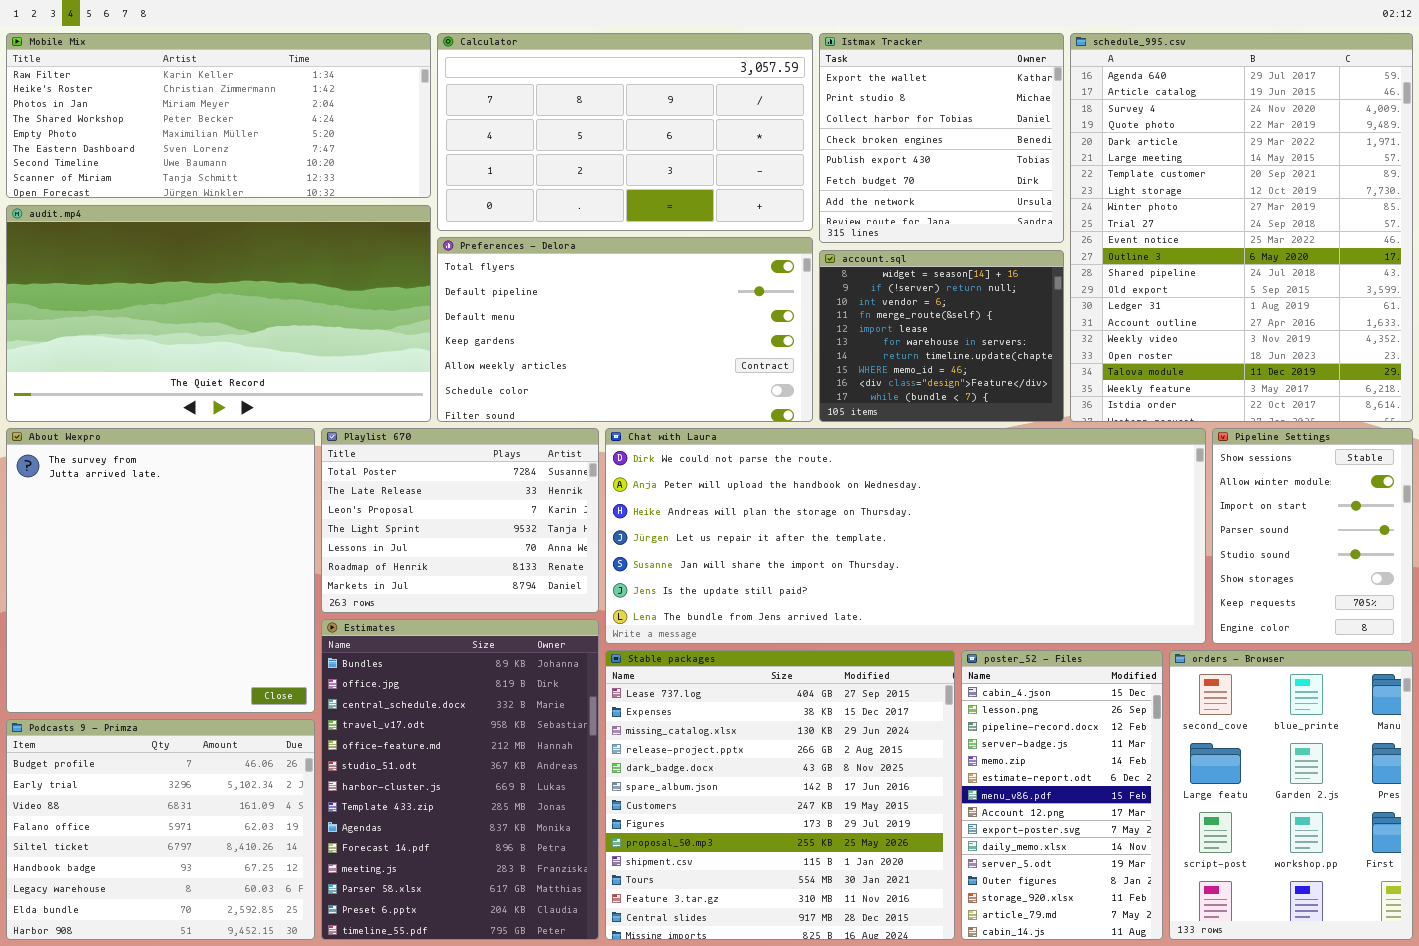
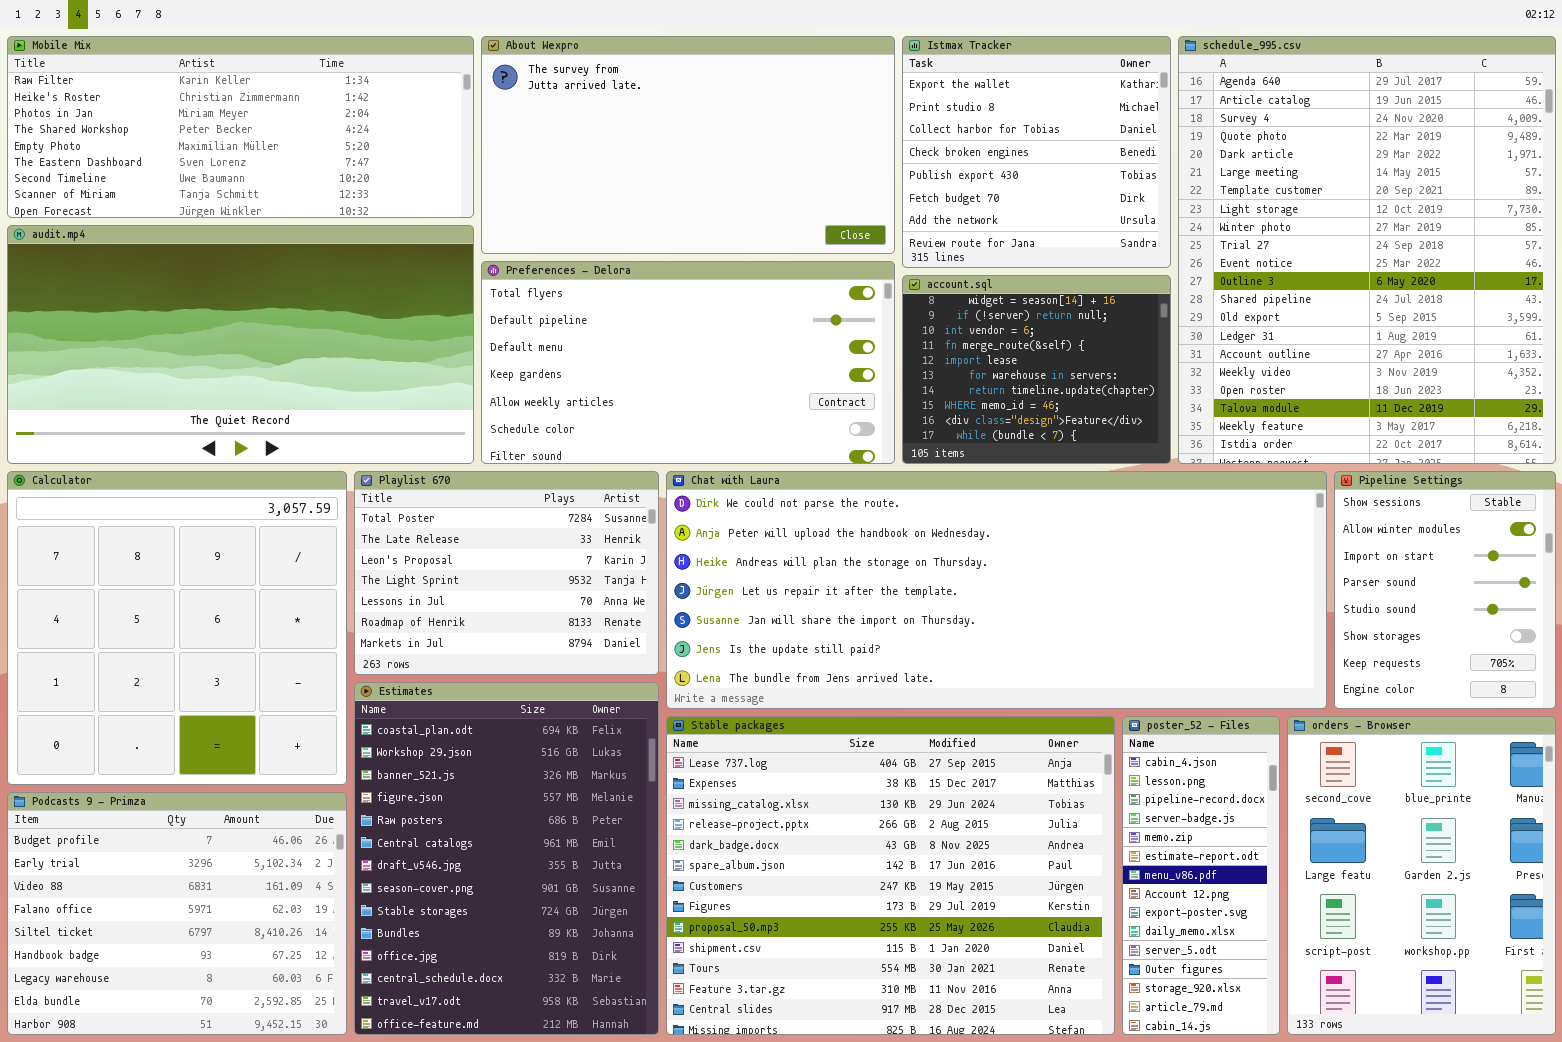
Calculator: [437,33,813,231] -> [7,471,347,785], moved, resized
About Wexpro: [6,428,315,713] -> [481,36,895,254], moved, resized
Estimates: [321,619,599,940] -> [354,682,659,1035], scrolled up 9 rows
Stable packages: [605,650,955,940] -> [666,716,1115,1035], resized
poster_52 - Files: [961,650,1163,940] -> [1122,716,1280,1035], resized

